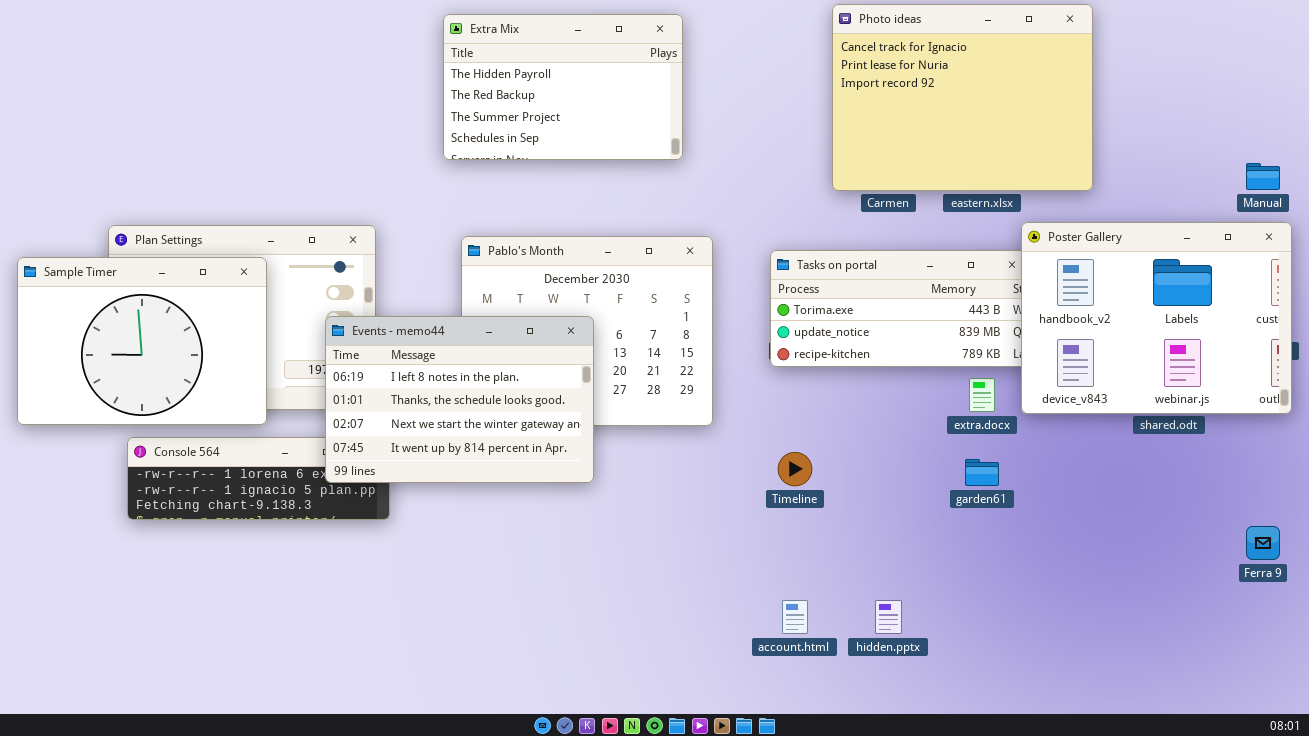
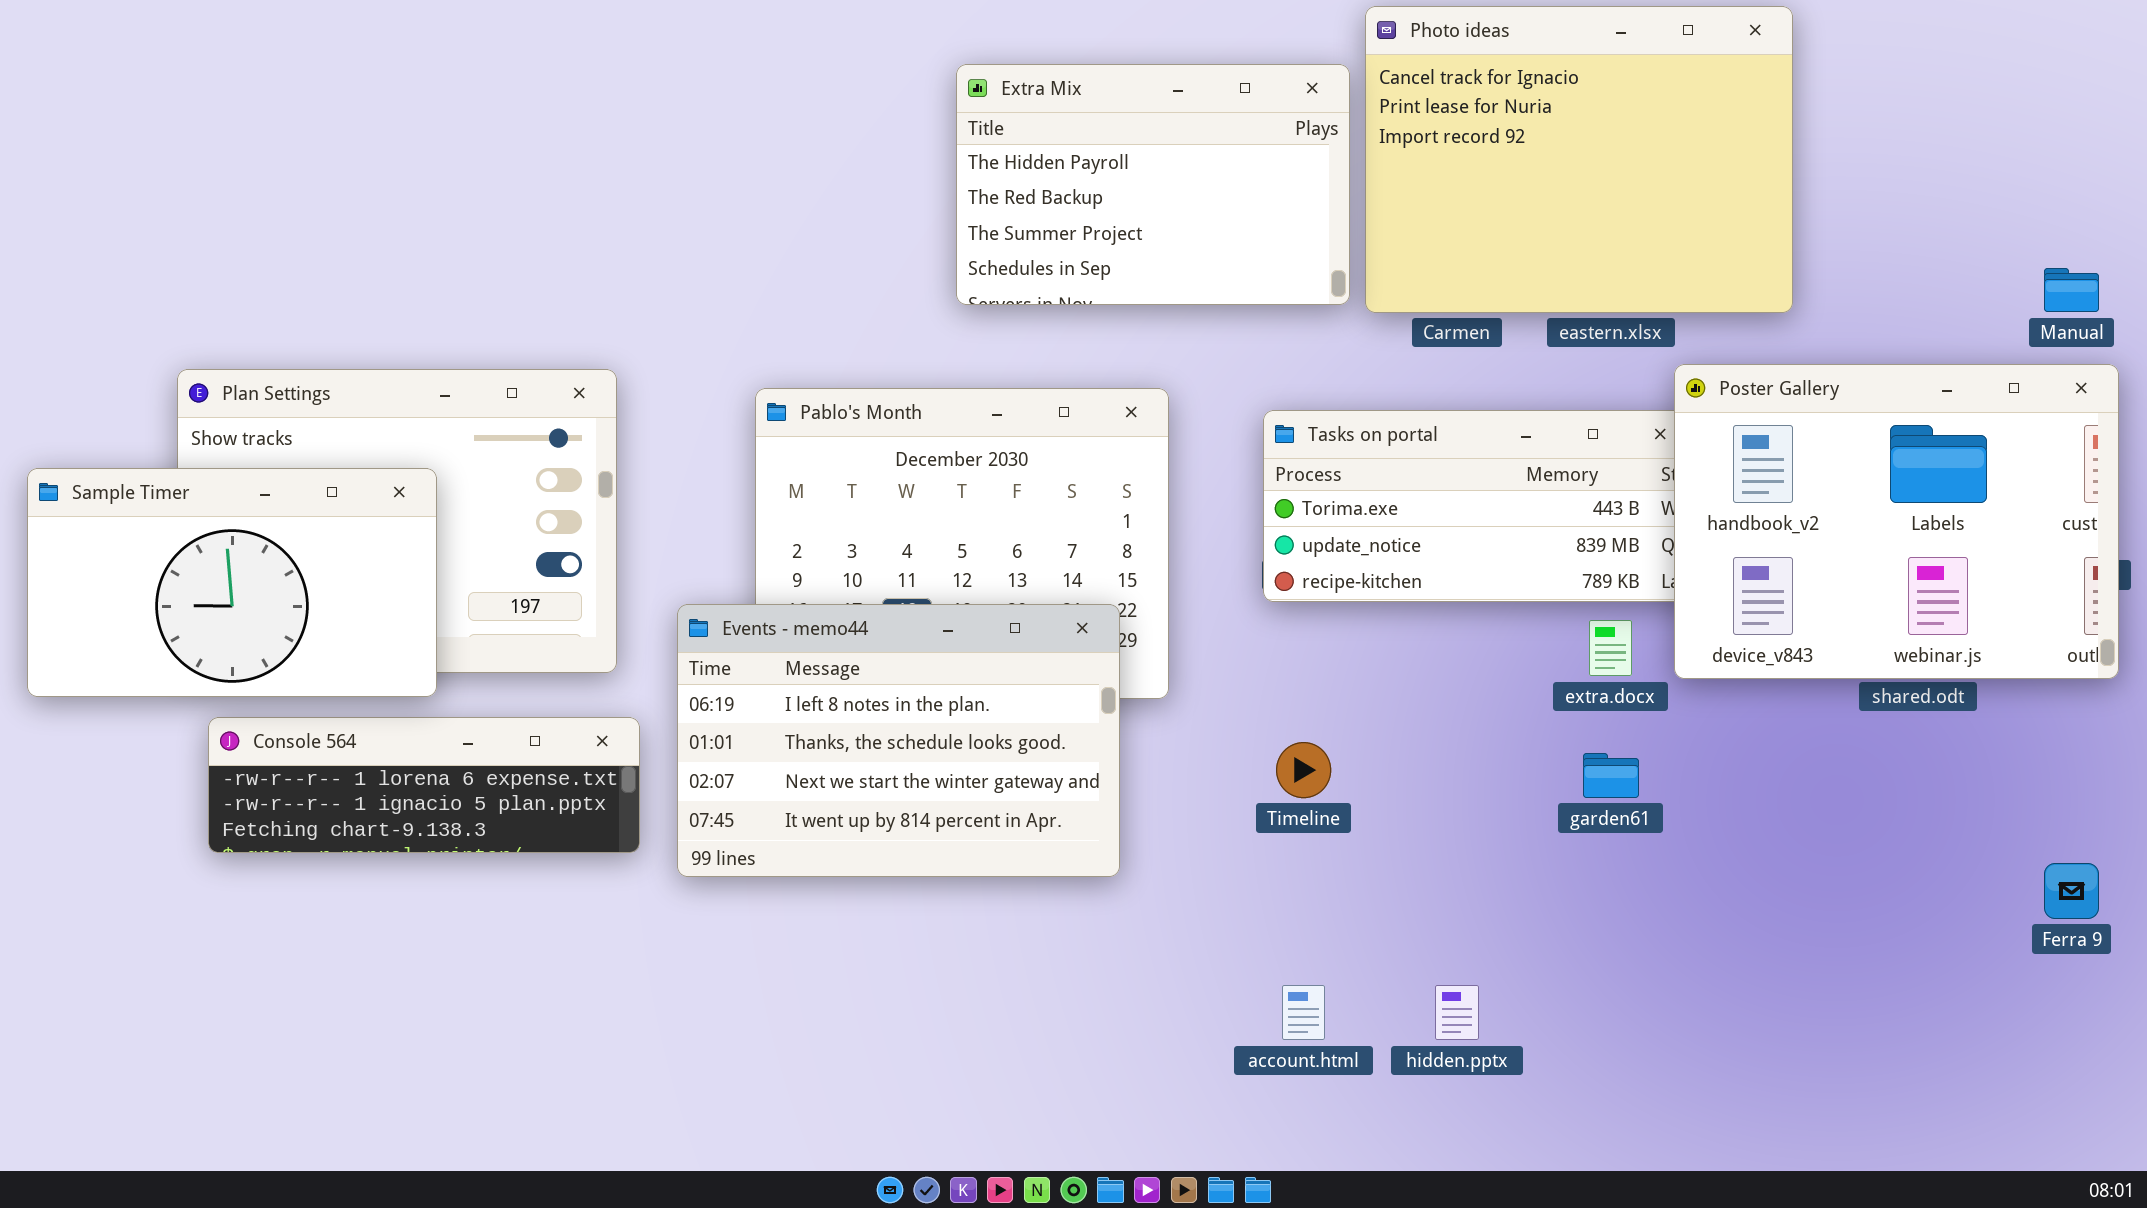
Extra Mix: [443,14,683,160] -> [956,64,1350,305], moved
Sample Timer: [17,257,267,425] -> [27,468,437,697], resized
Events - memo44: [325,316,594,483] -> [677,604,1120,877], moved

